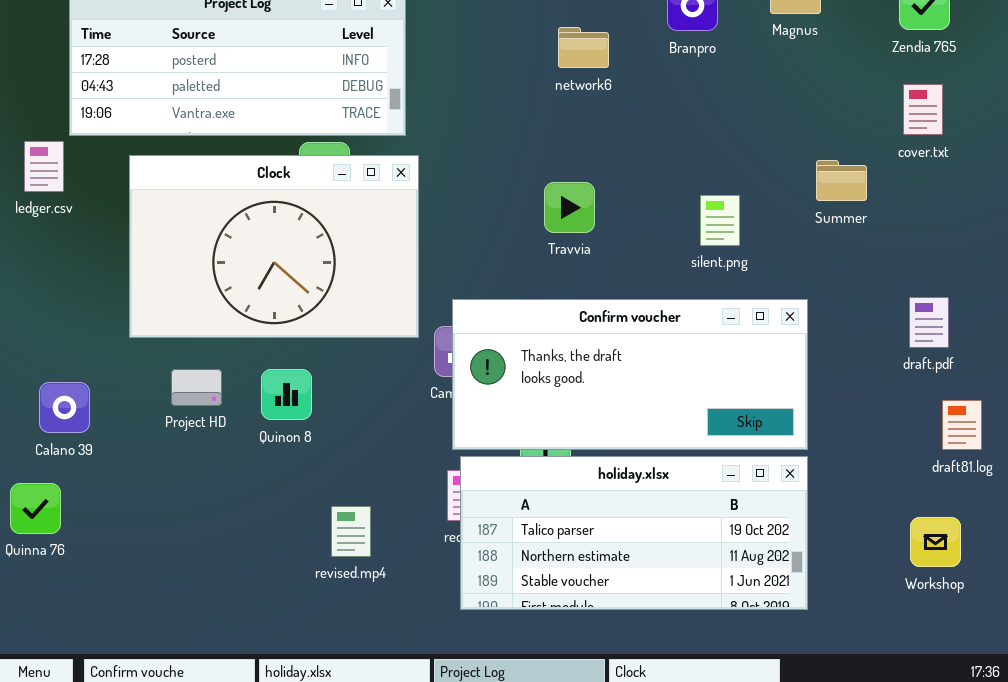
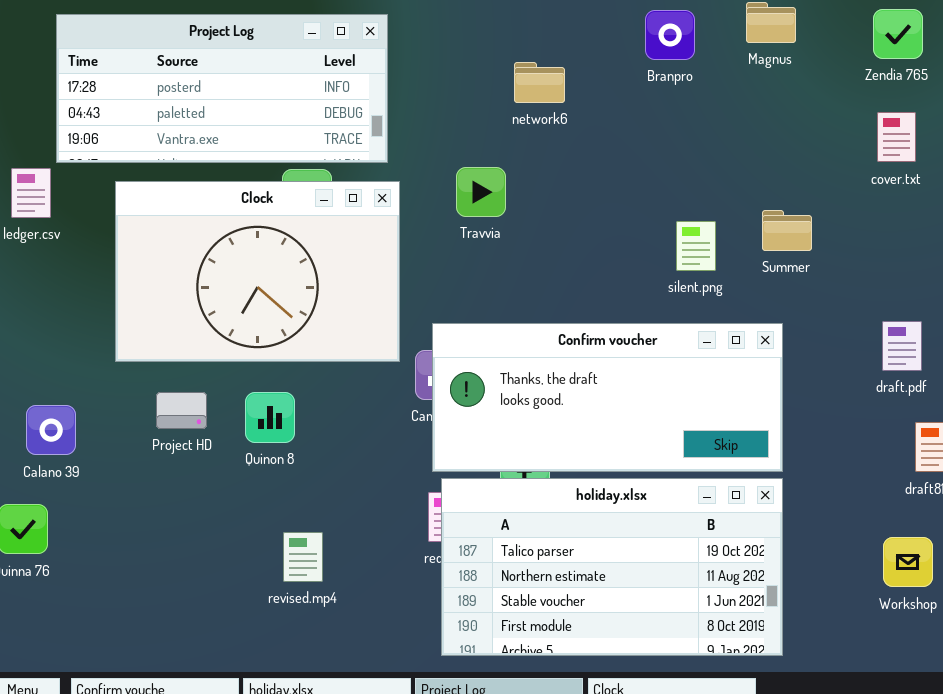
network6: [558,27,609,68] -> [514,62,565,103], moved
Summer: [816,160,867,201] -> [762,210,812,251], moved
Travvia: [544,182,595,233] -> [456,167,506,217], moved
holiday.xlsx: [460,456,808,610] -> [441,478,783,656], resized
revised.mp4: [331,506,371,557] -> [283,532,323,582], moved

